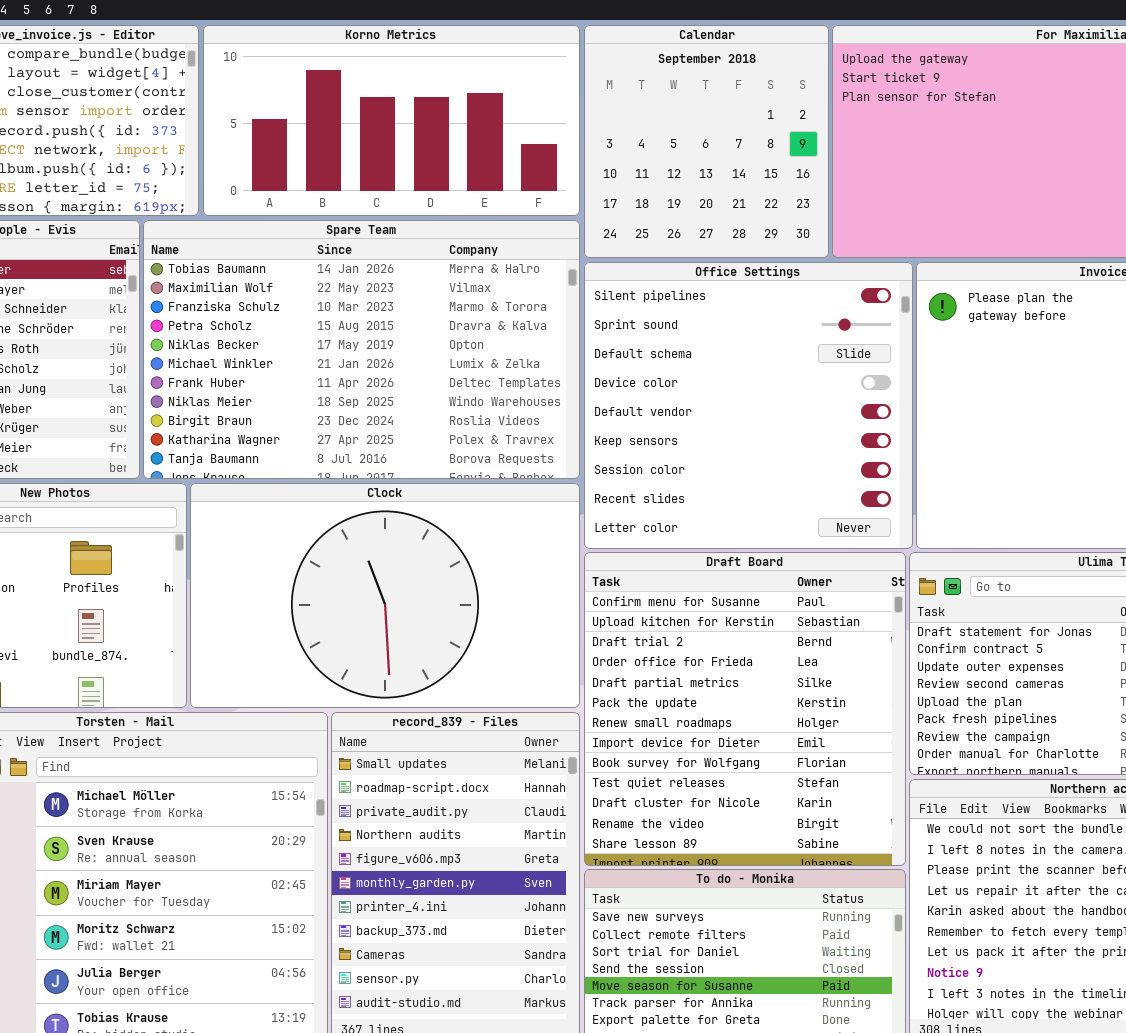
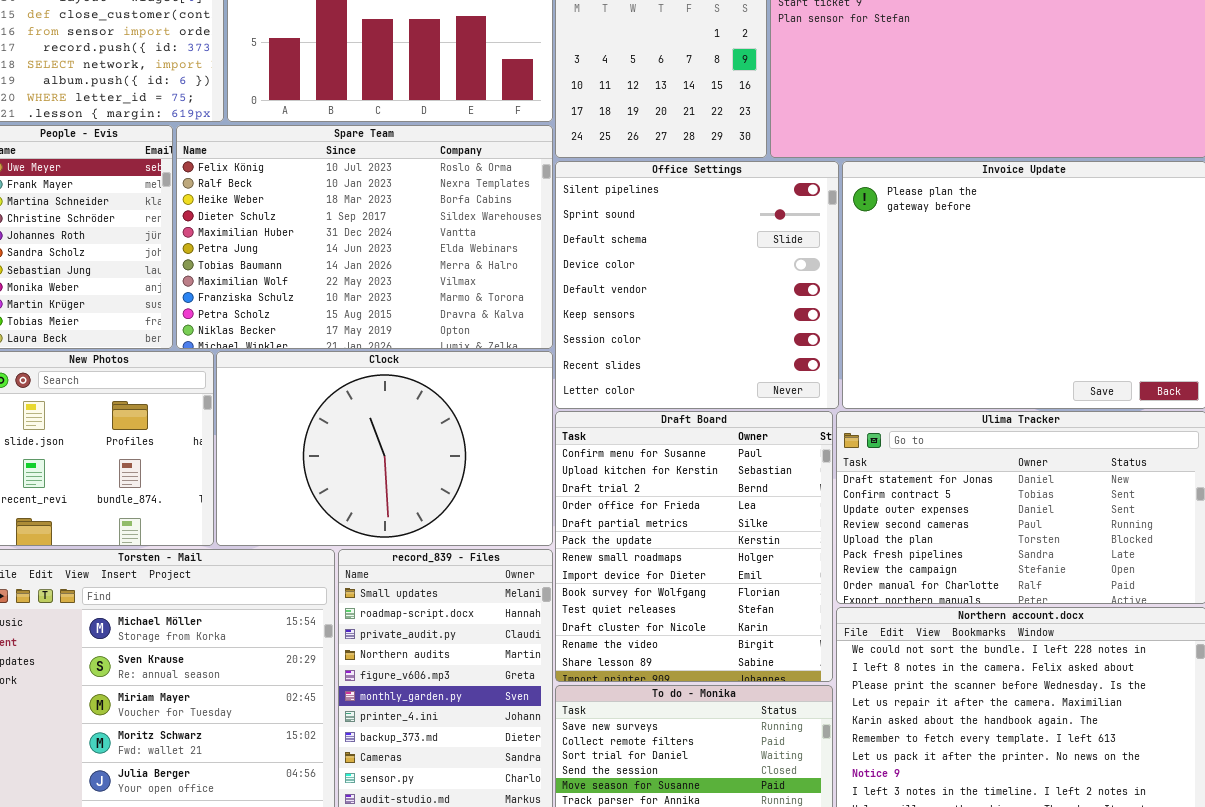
Spare Team: [143,220,580,479] -> [176,125,553,349], scrolled up 6 rows

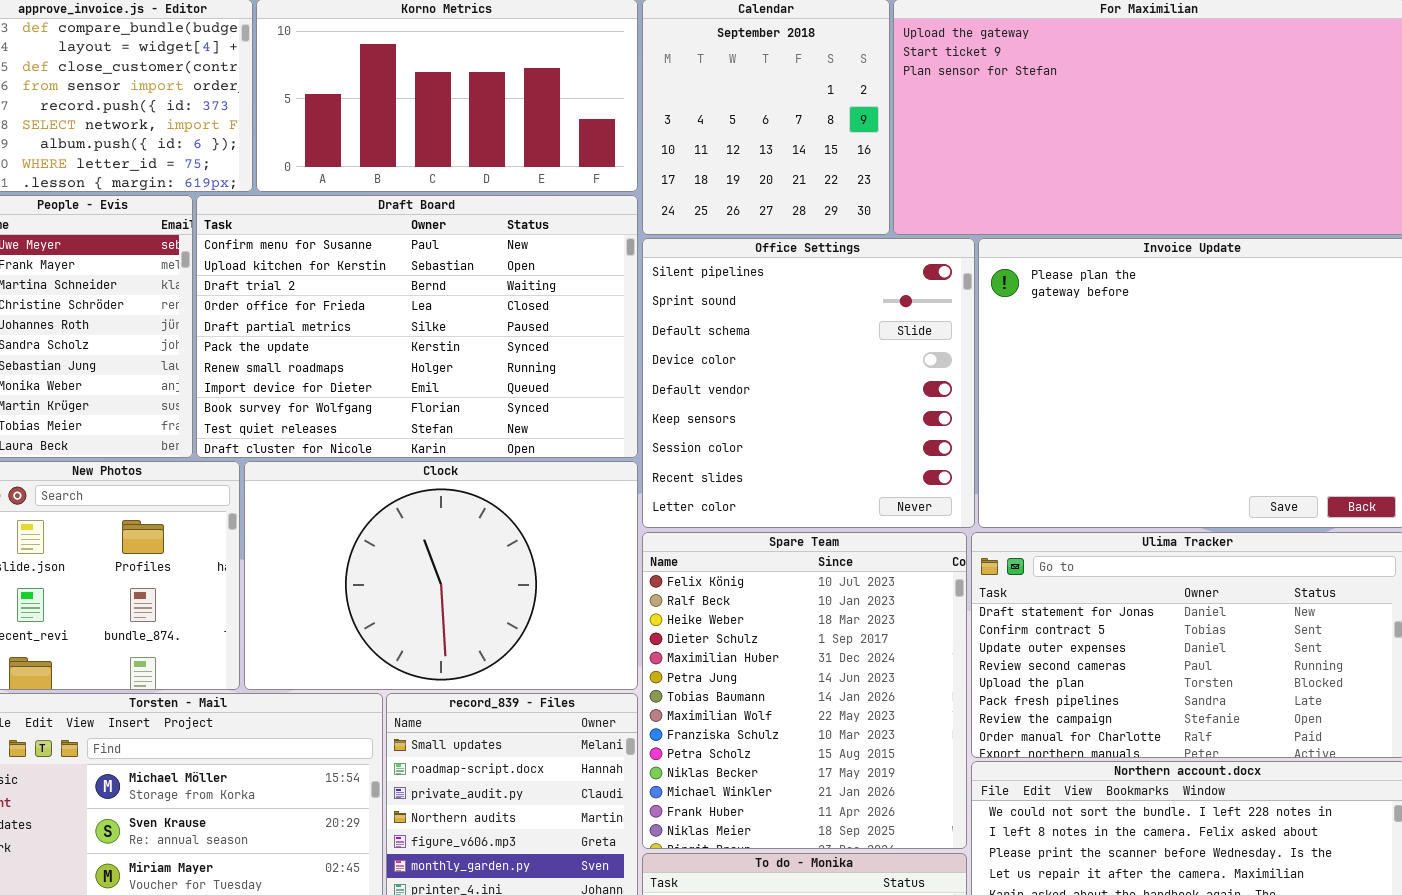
Spare Team: [176,125,553,349] -> [642,532,967,849], moved, resized
Draft Board: [555,411,833,682] -> [196,195,638,458], moved, resized

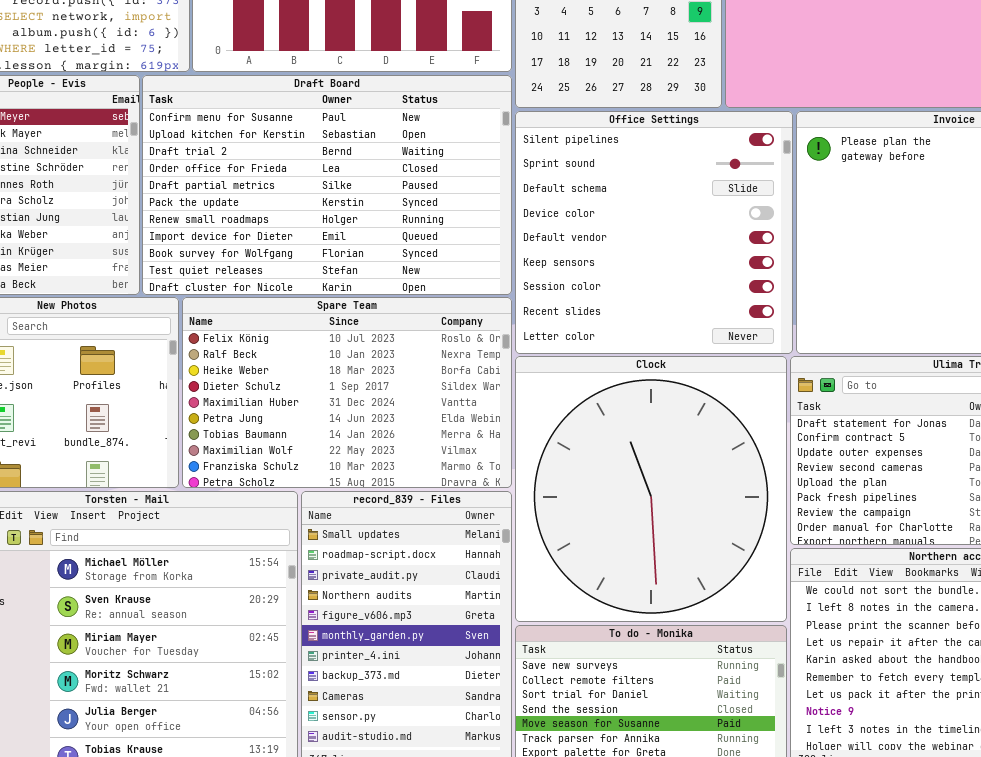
Clock: [244,461,638,690] -> [515,356,787,622], moved, resized
Spare Team: [642,532,967,849] -> [182,297,512,488], moved, resized

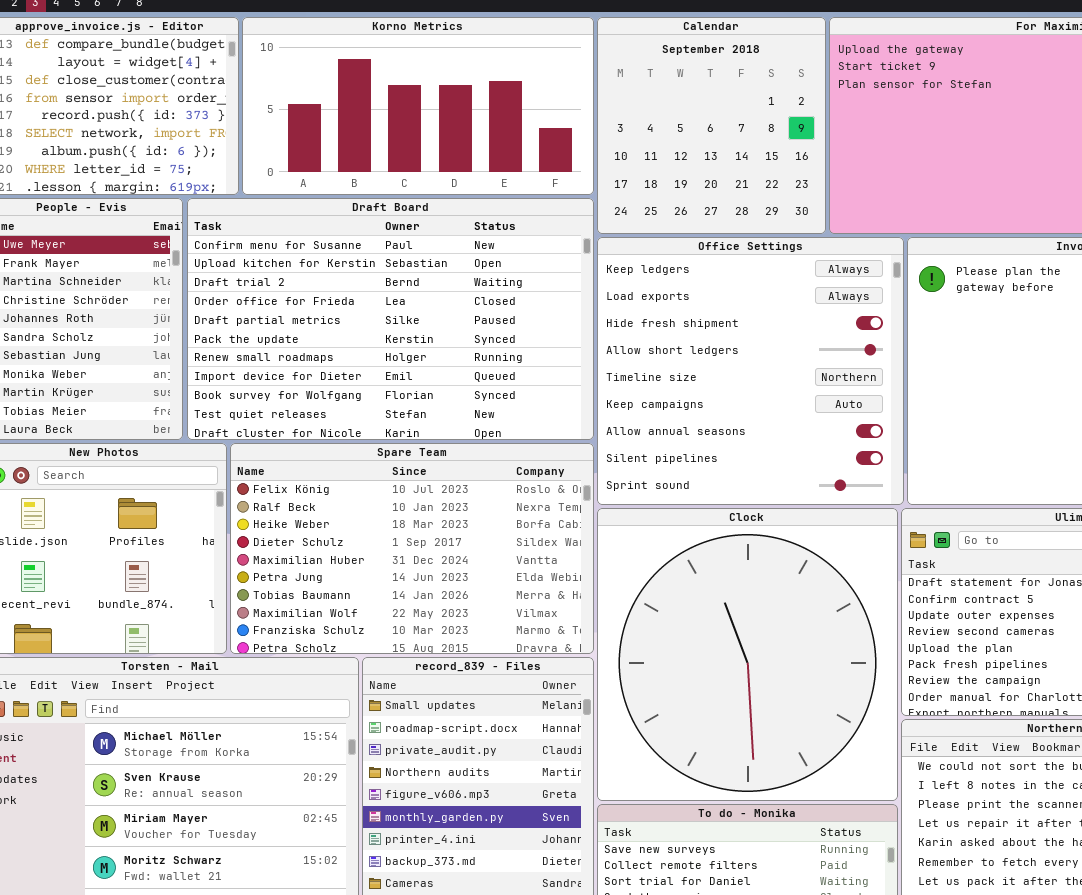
Office Settings: [515,111,793,354] -> [597,237,904,505], scrolled up 7 rows

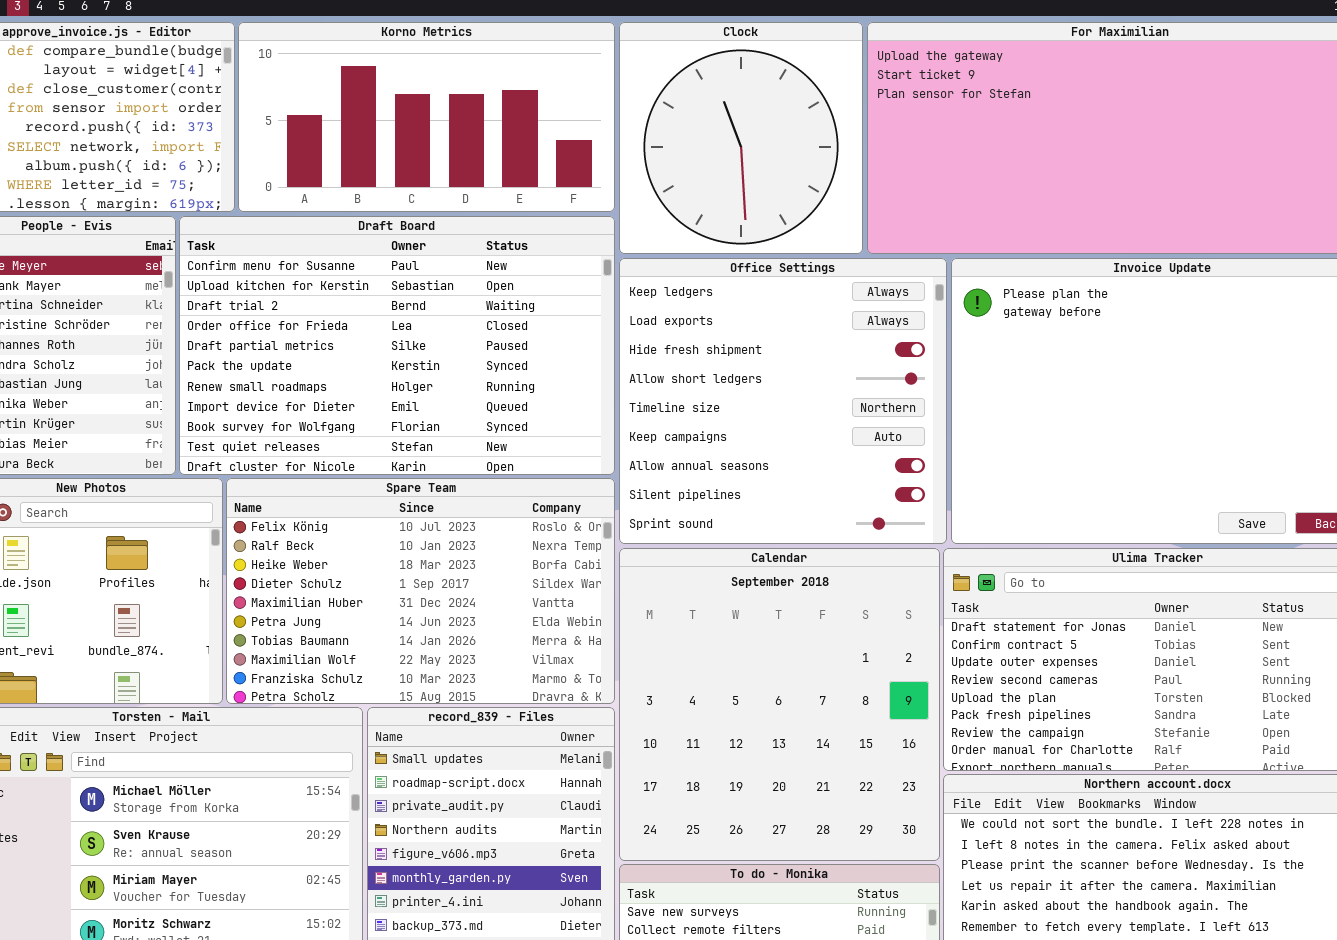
Calendar: [597,17,826,234] -> [619,548,940,861], moved, resized
Clock: [597,508,898,801] -> [619,22,863,254], moved, resized

